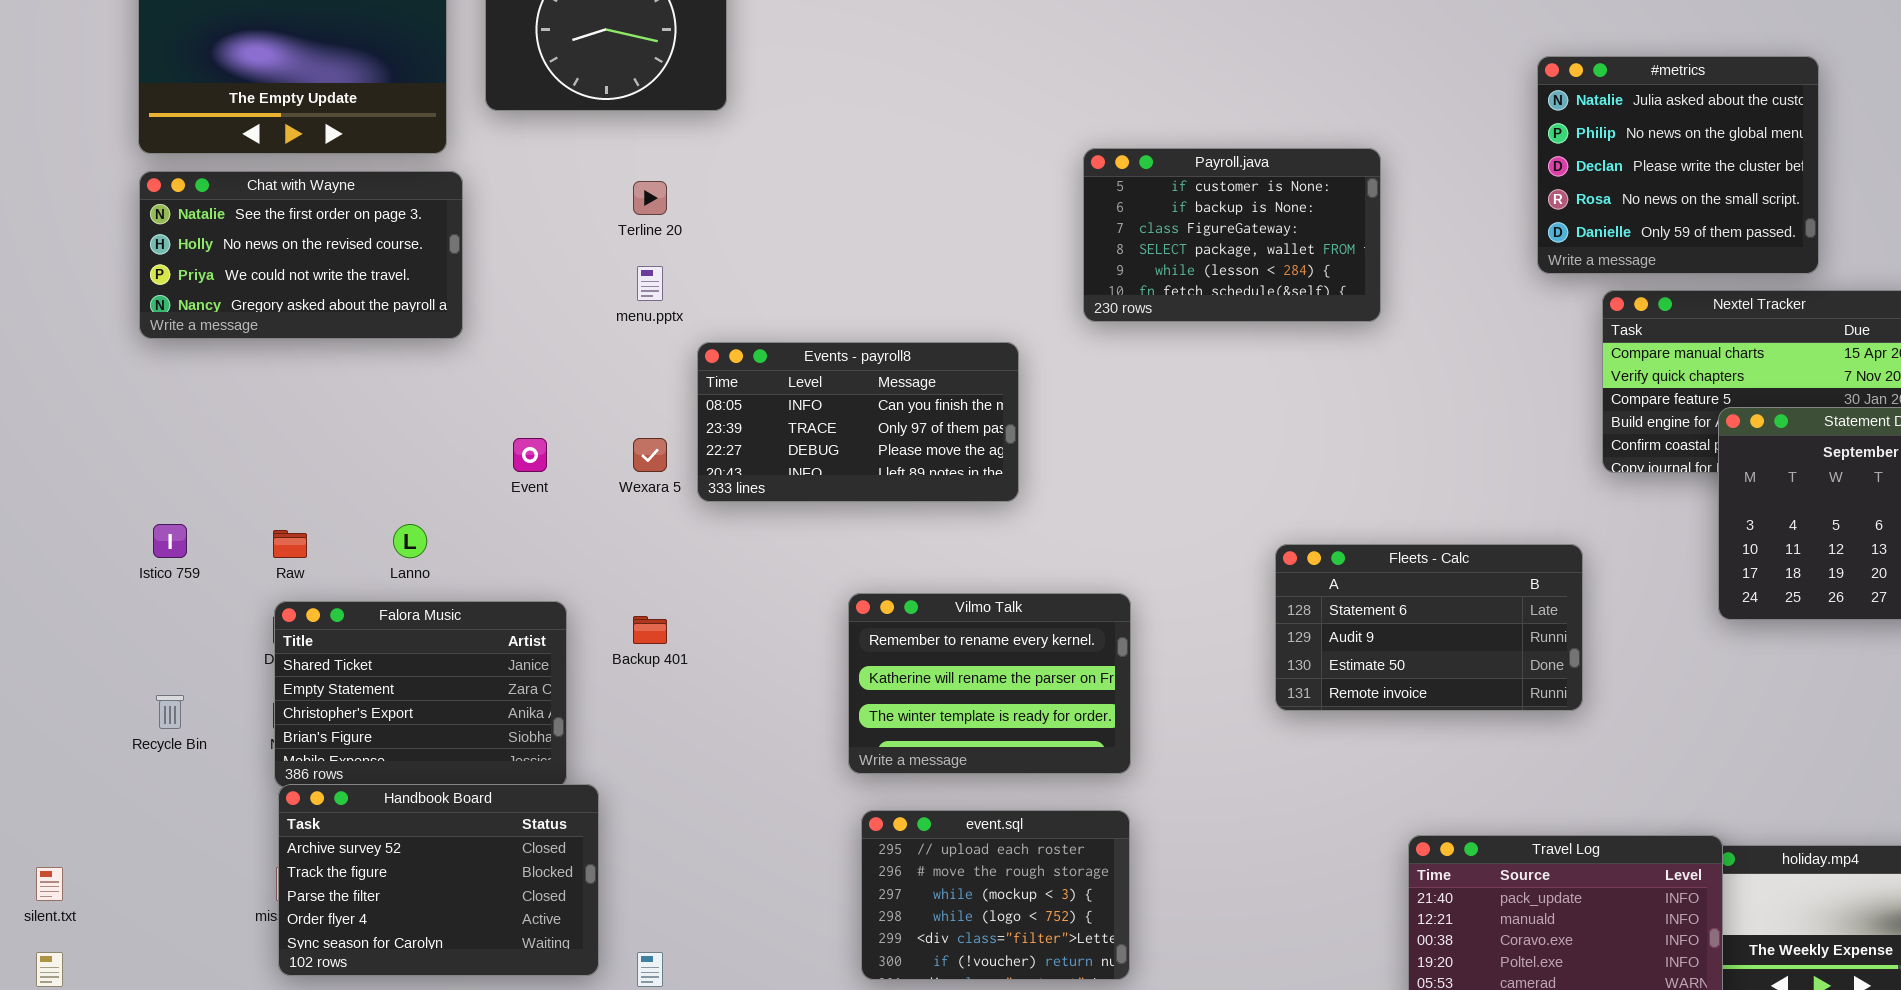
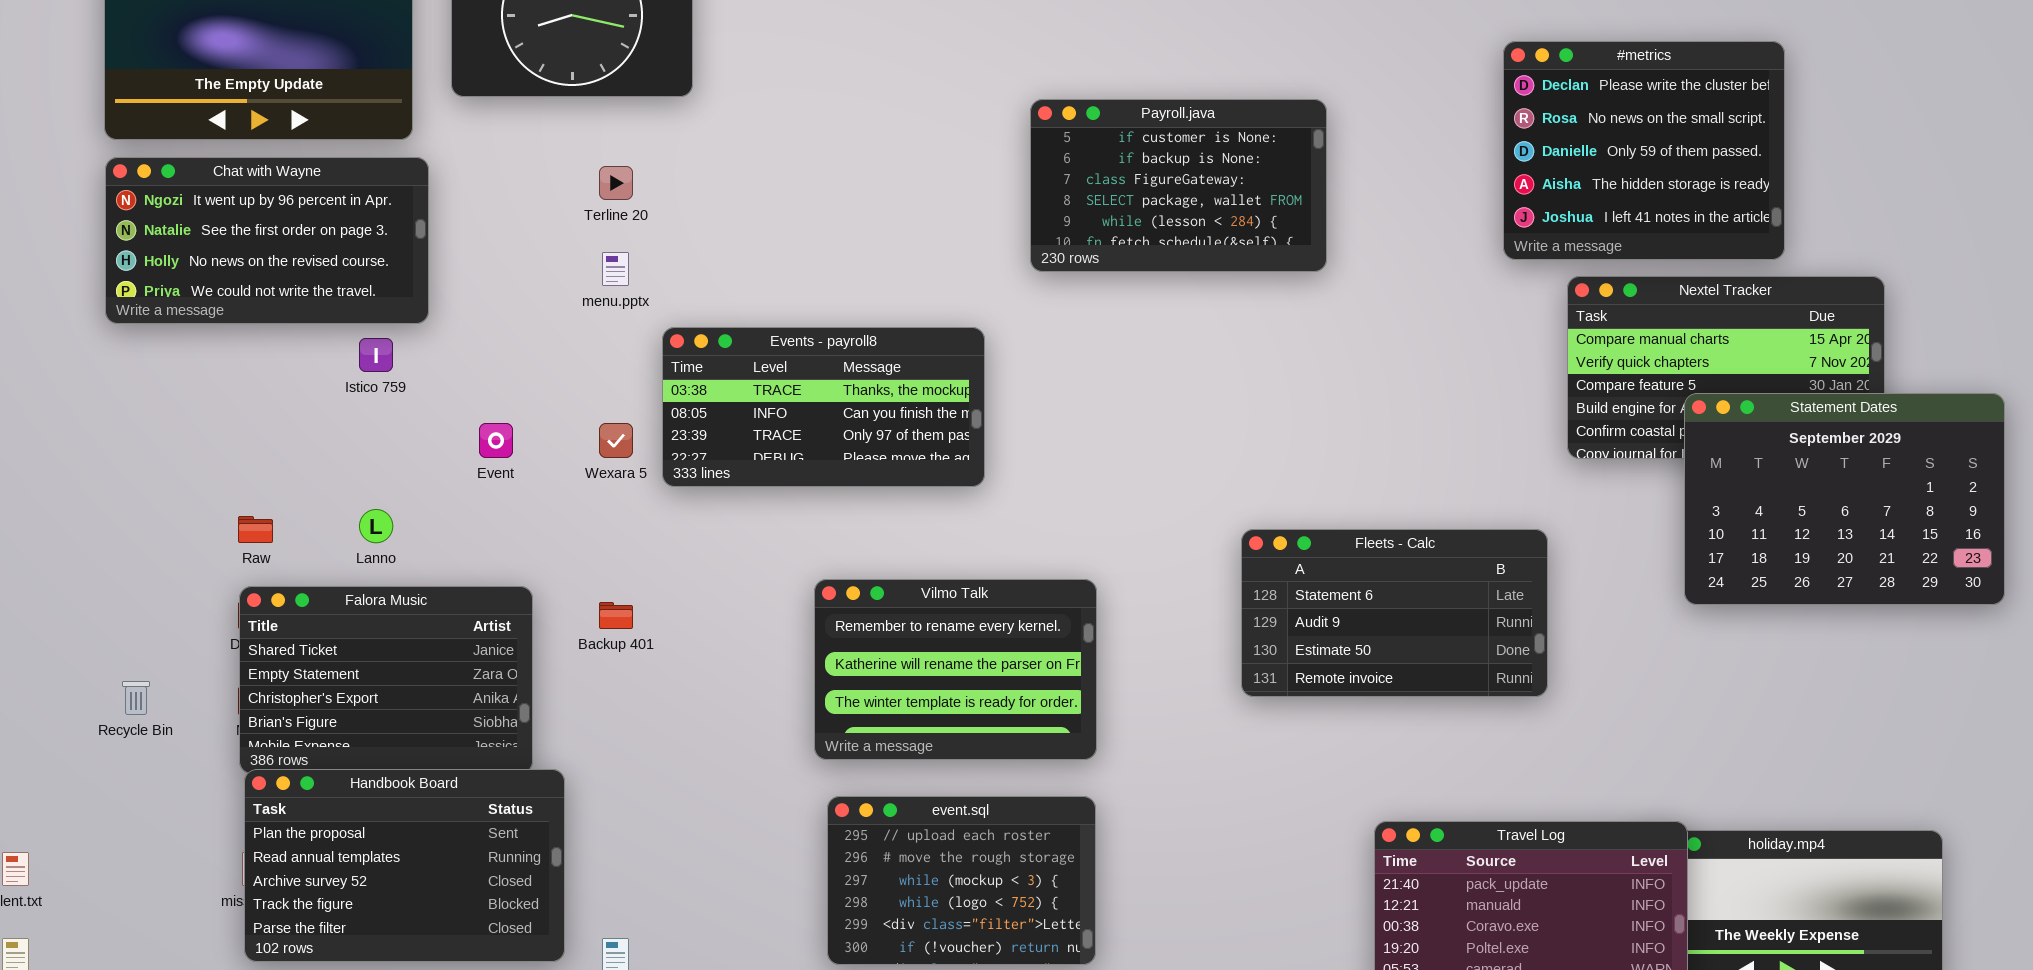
#metrics: [1537,56,1819,274] -> [1503,41,1785,260], scrolled down 2 rows
Payroll.java: [1083,148,1381,322] -> [1030,99,1327,272], moved
Chat with Wayne: [139,171,463,339] -> [105,157,429,324], scrolled up 1 row
Events - payroll8: [697,342,1019,502] -> [662,327,985,487], scrolled up 1 row
Istico 759: [153,524,187,558] -> [359,338,393,372], moved
Handbook Board: [278,784,599,976] -> [244,769,565,962], scrolled up 2 rows

